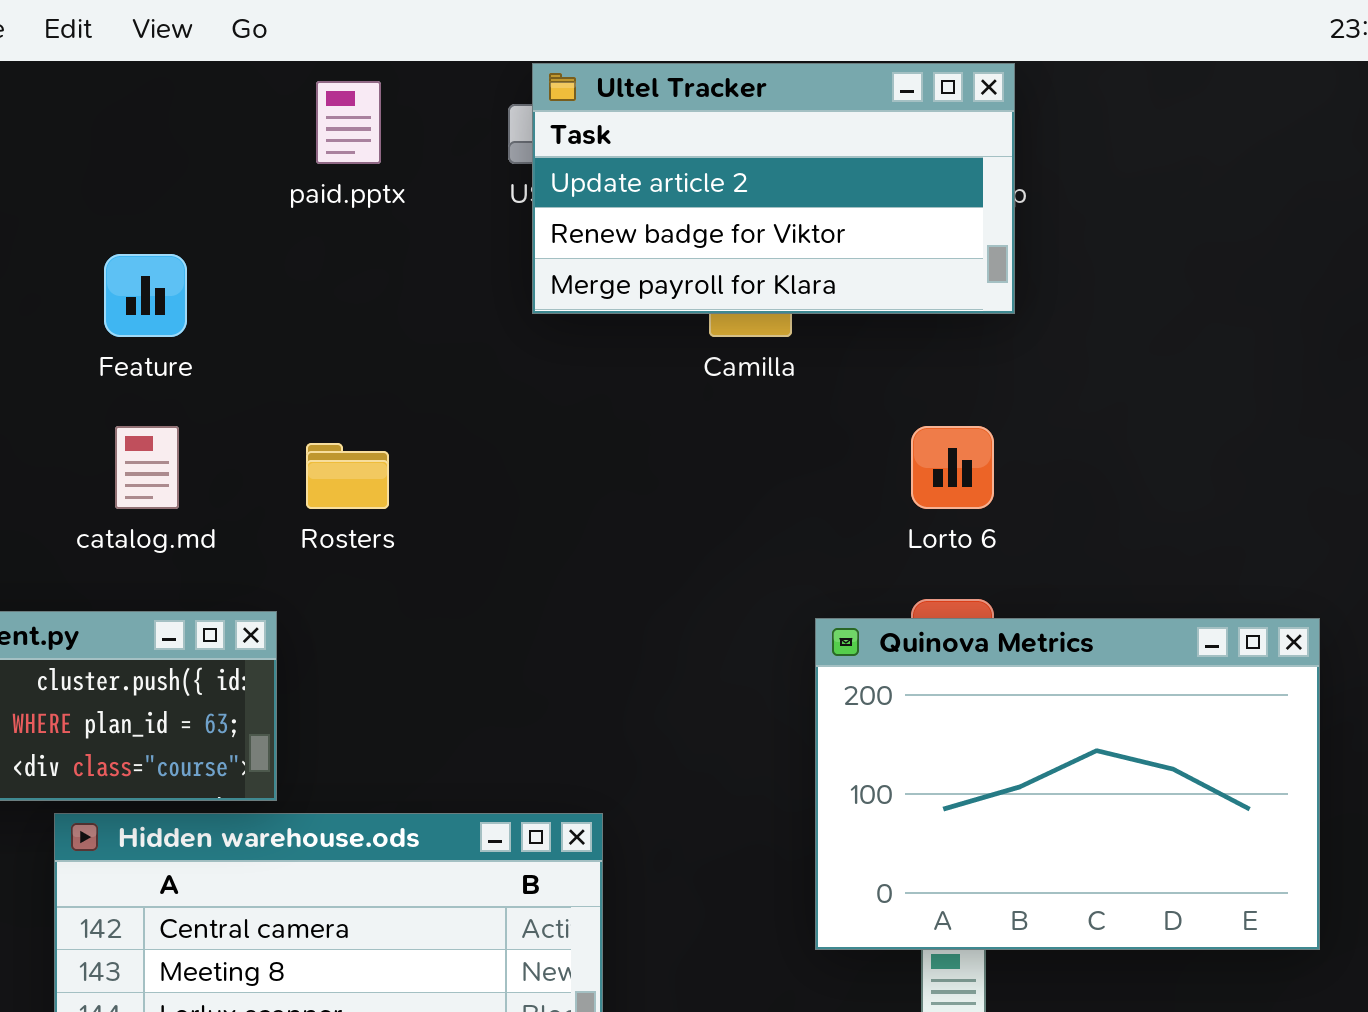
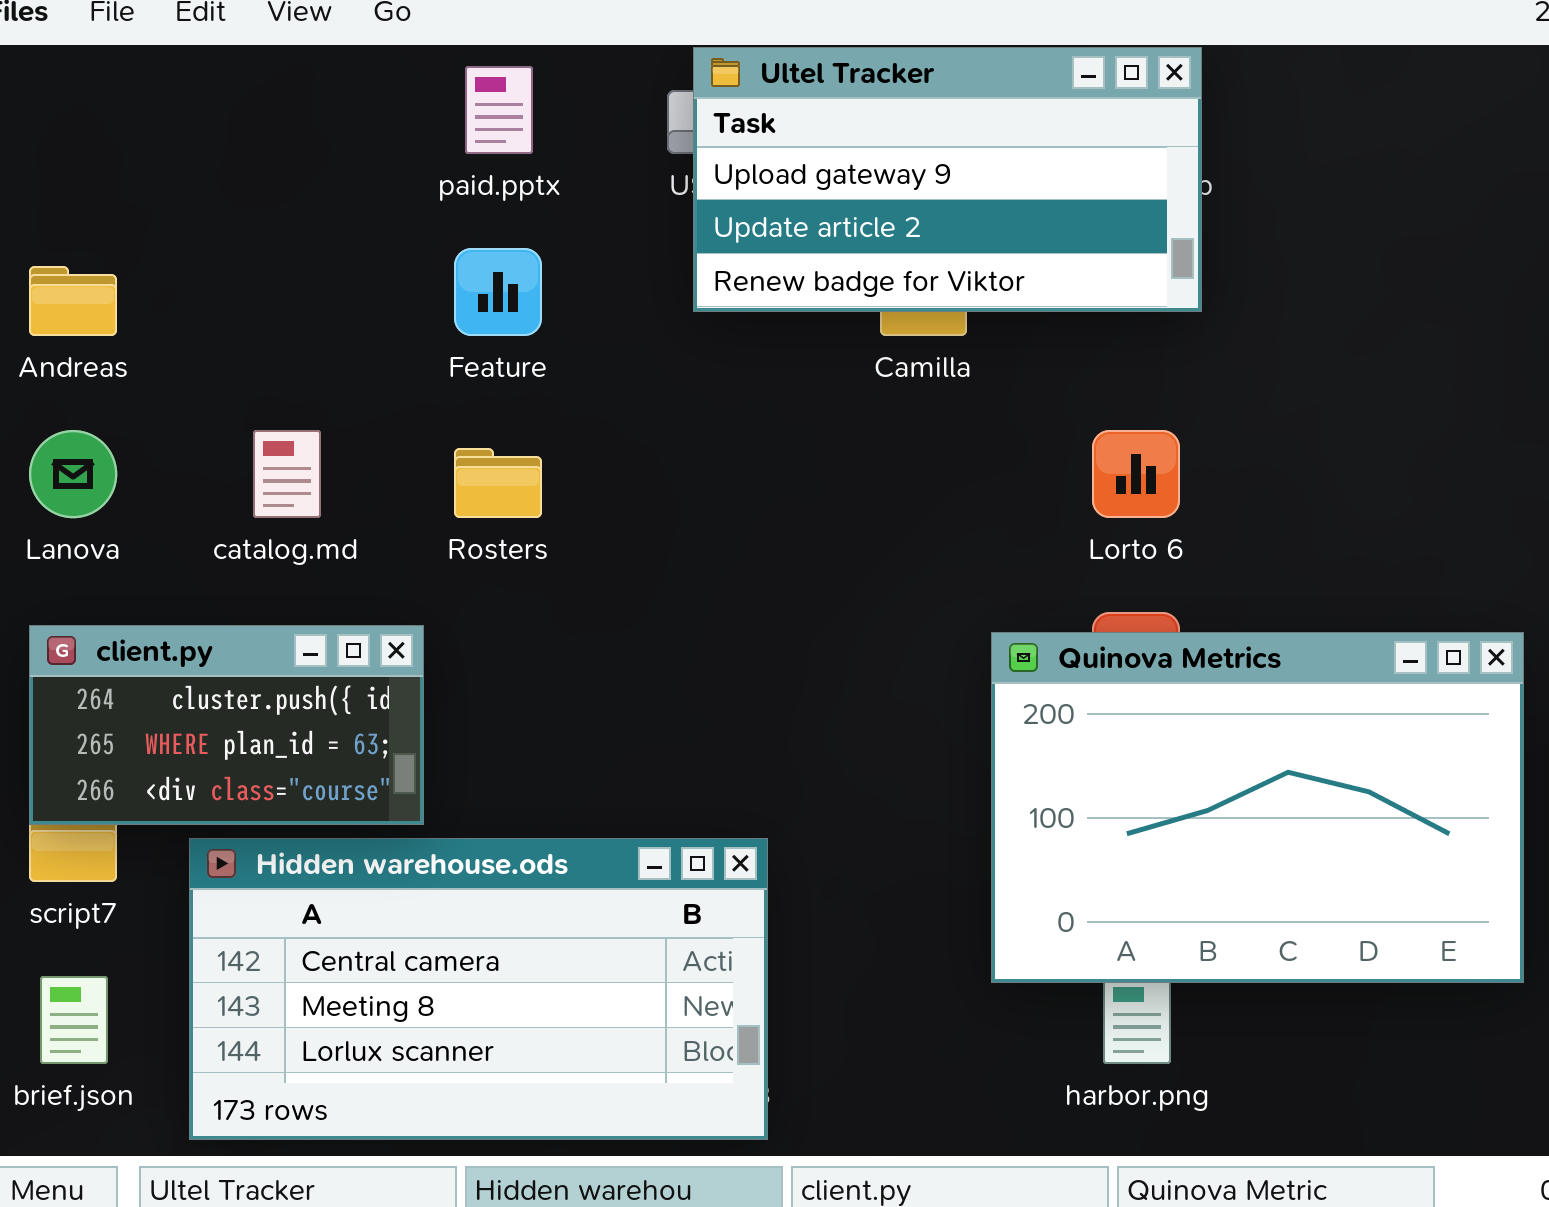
Ultel Tracker: [532,63,1015,314] -> [693,47,1202,312], scrolled up 1 row
Feature: [104,254,187,337] -> [454,248,542,336], moved

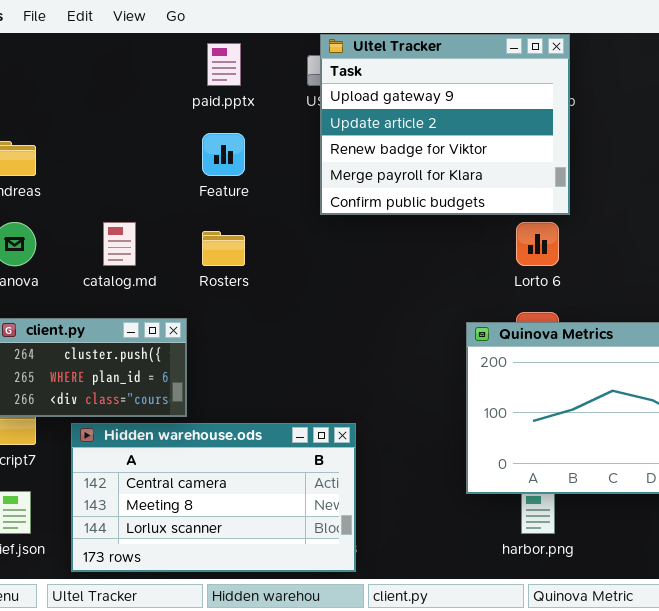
Ultel Tracker: [693,47,1202,312] -> [320,34,570,215], resized

